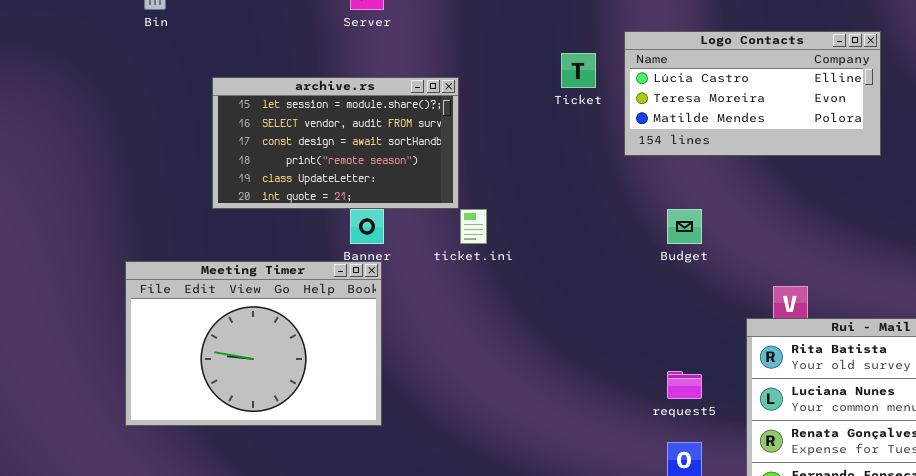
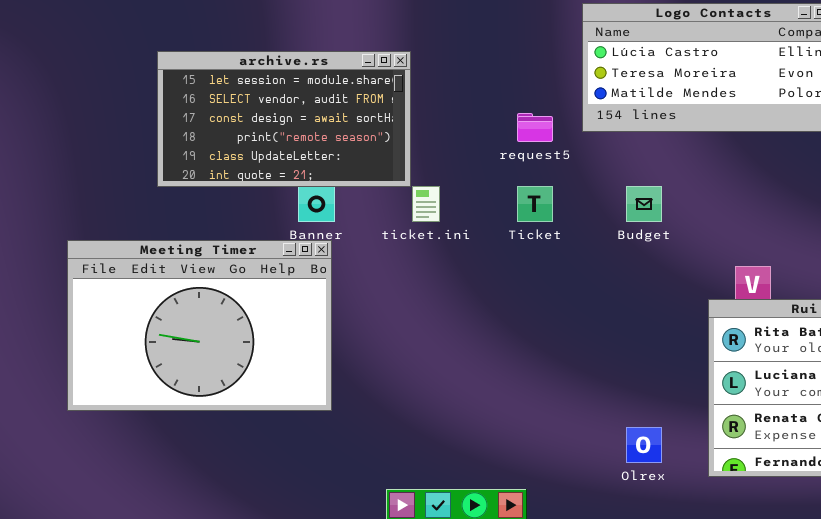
Ticket: [561,53,596,88] -> [517,186,553,222], moved
request5: [667,371,702,399] -> [517,113,553,142], moved

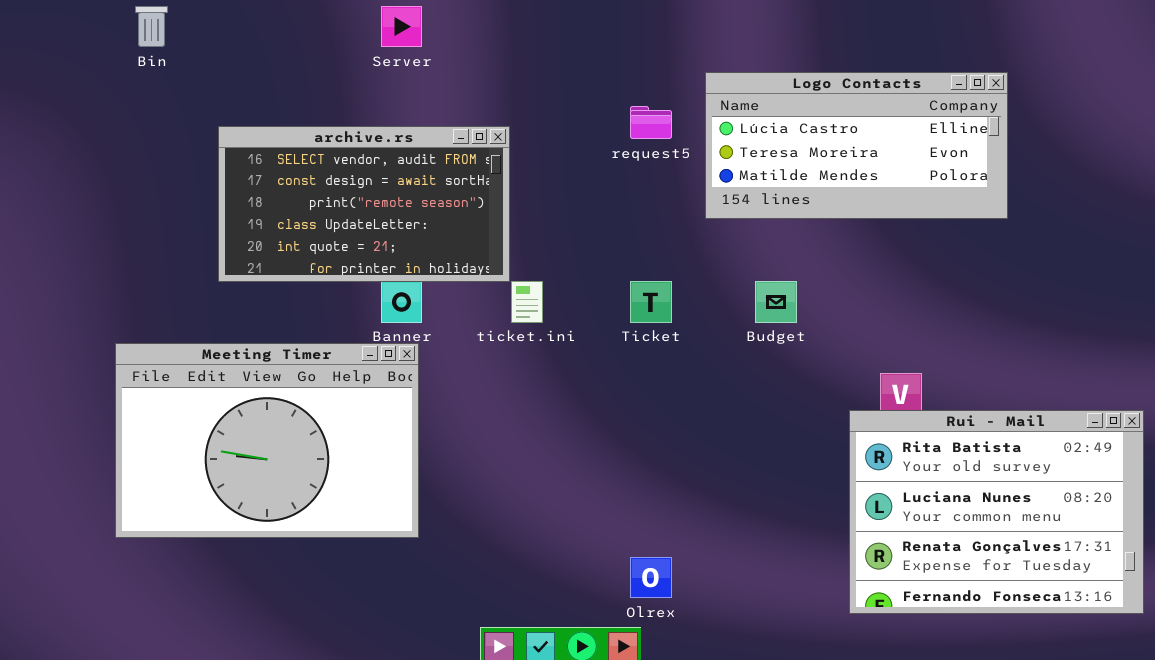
archive.rs: [157,51,411,187] -> [218,126,510,282], scrolled down 1 row
request5: [517,113,553,142] -> [630,106,672,139], moved
Olrex: [626,427,662,463] -> [630,557,672,598], moved

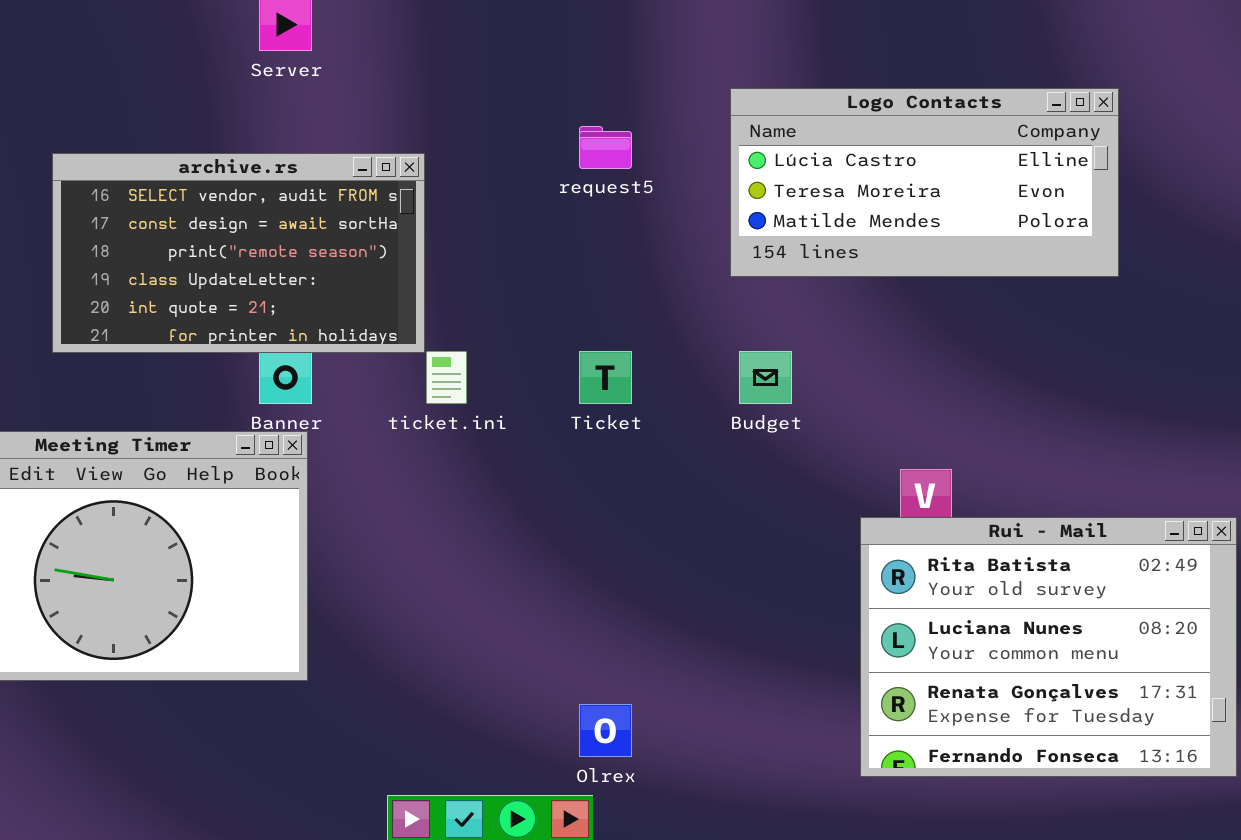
Logo Contacts: [705,72,1008,219] -> [730,88,1119,277], moved

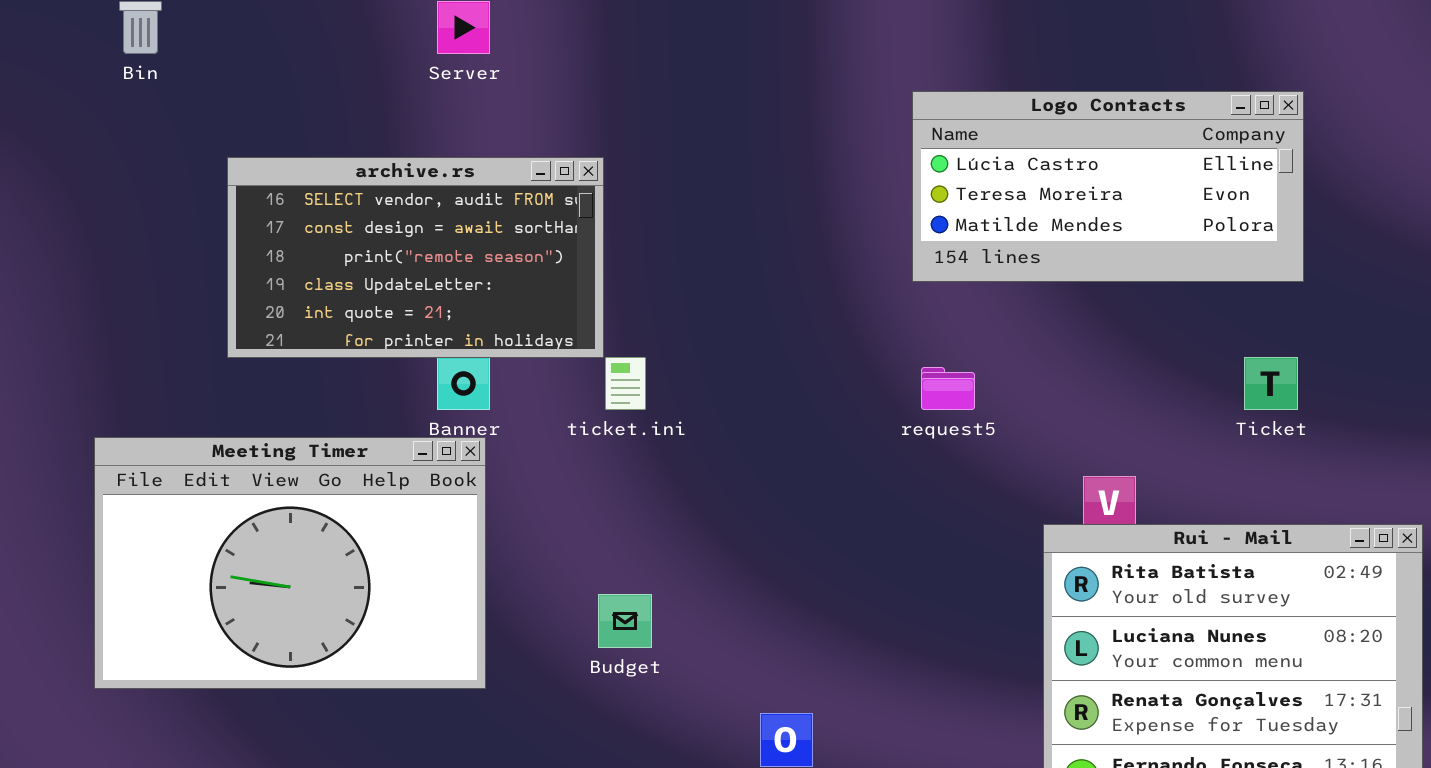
request5: [579,126,632,169] -> [921,367,975,410], moved
Ticket: [579,351,632,404] -> [1244,357,1298,410], moved
Budget: [739,351,792,404] -> [598,594,652,648], moved

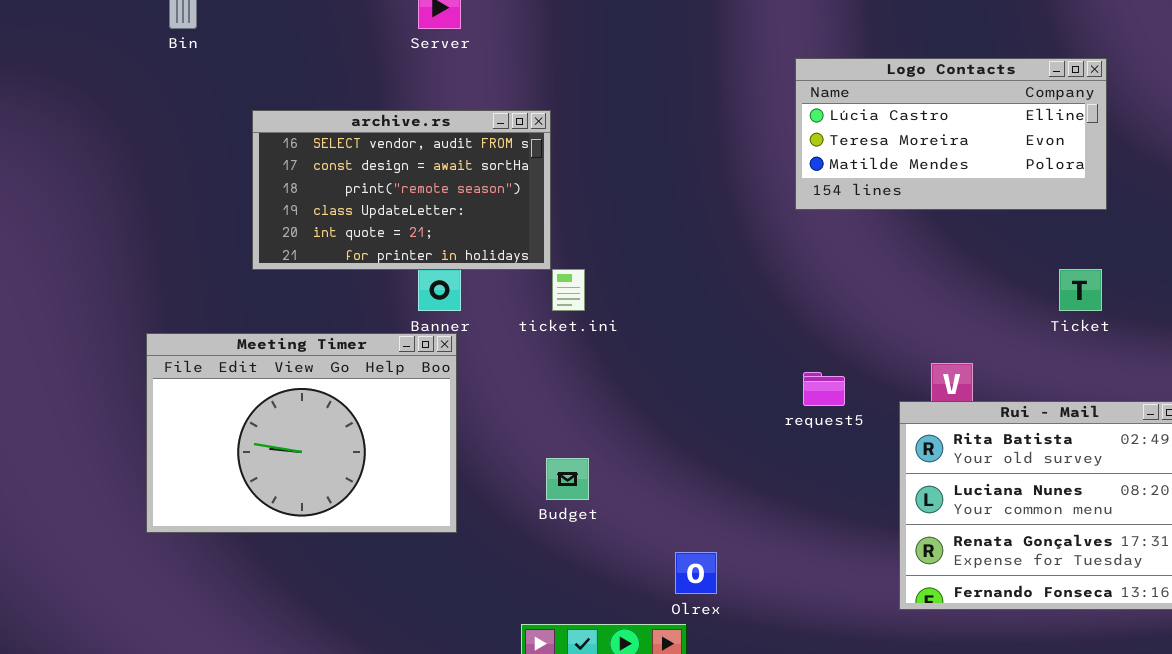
request5: [921,367,975,410] -> [803,372,845,406], moved

